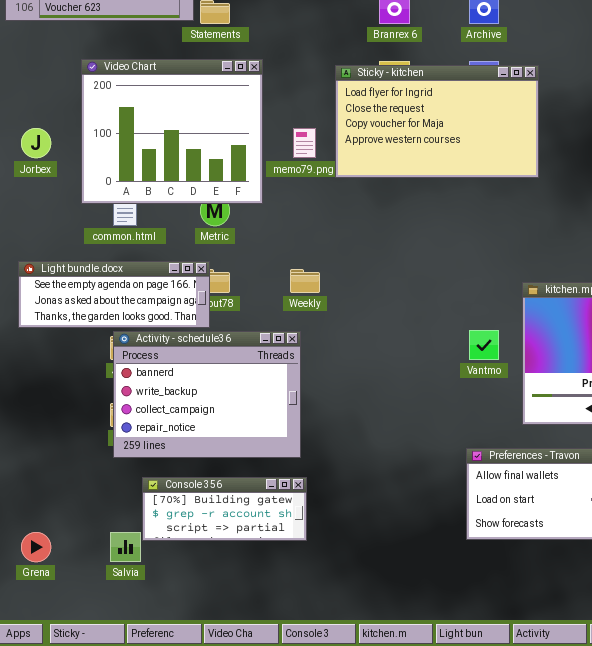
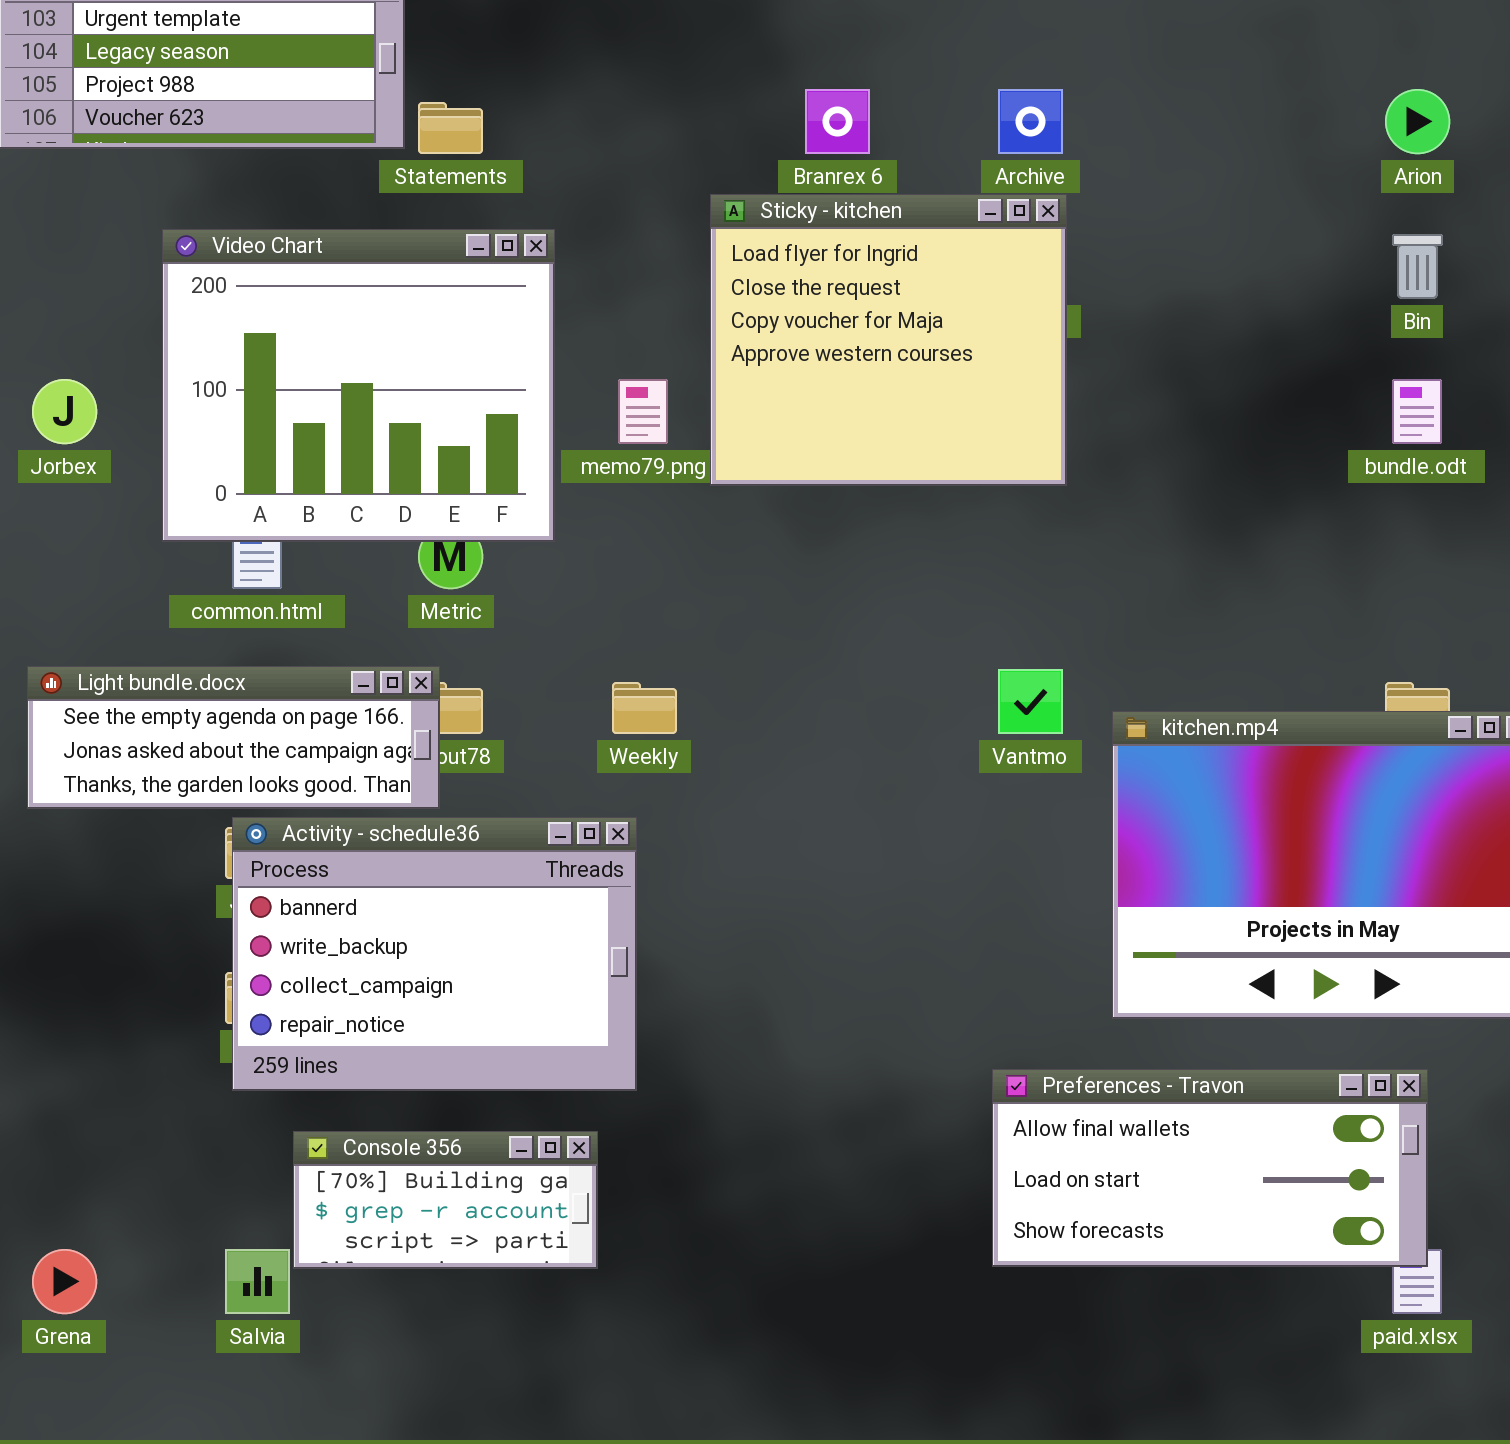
Sticky - kitchen: [335,65,539,178] -> [710,194,1067,486], resized
Vantmo: [469,330,499,360] -> [998,669,1063,734], moved
Console 356: [142,477,307,541] -> [293,1131,598,1269], resized

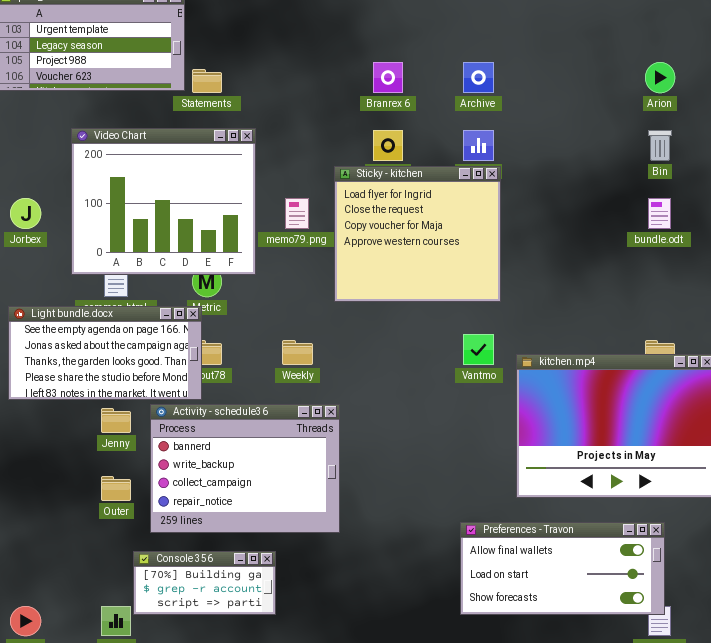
Sticky - kitchen: [710,194,1067,486] -> [334,166,501,302], moved
Light bundle.docx: [27,666,440,809] -> [8,306,202,400], resized
Activity - schedule36: [232,817,637,1091] -> [150,404,340,533], moved

